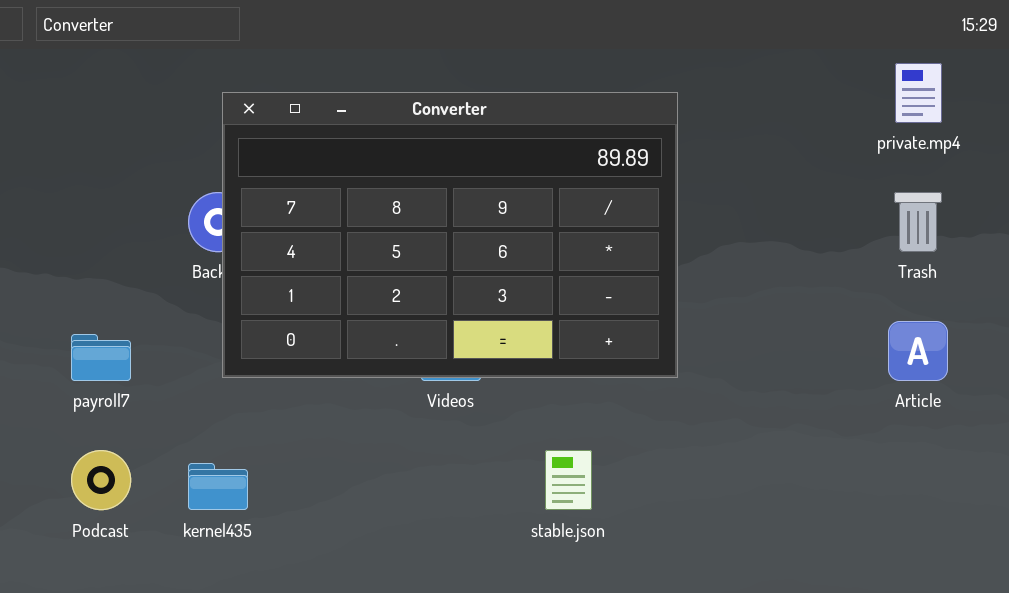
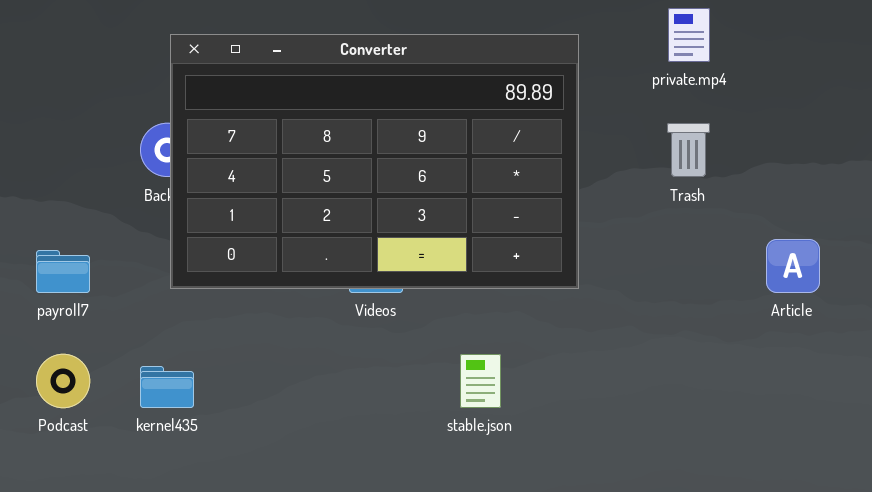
private.mp4: [895,63,942,123] -> [668,8,710,62], moved
Trash: [894,192,942,252] -> [667,123,710,177], moved

